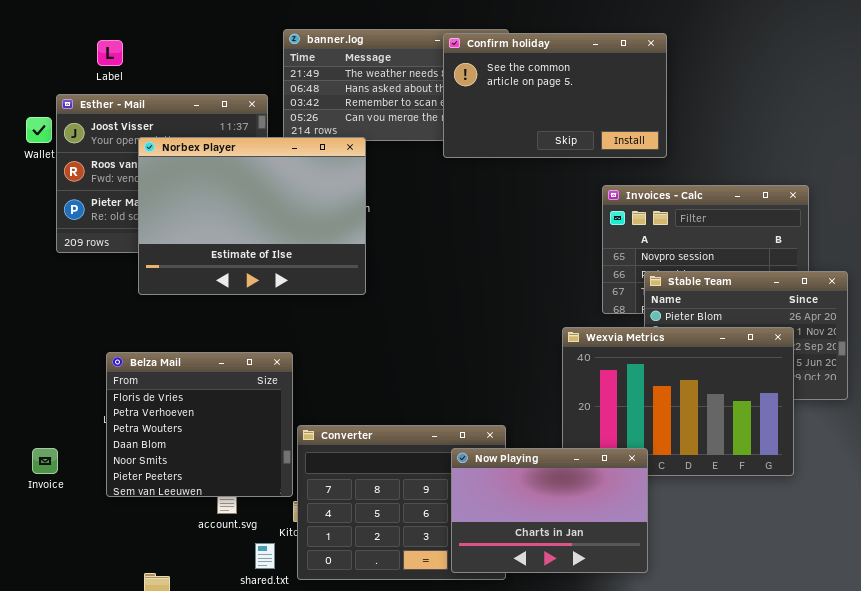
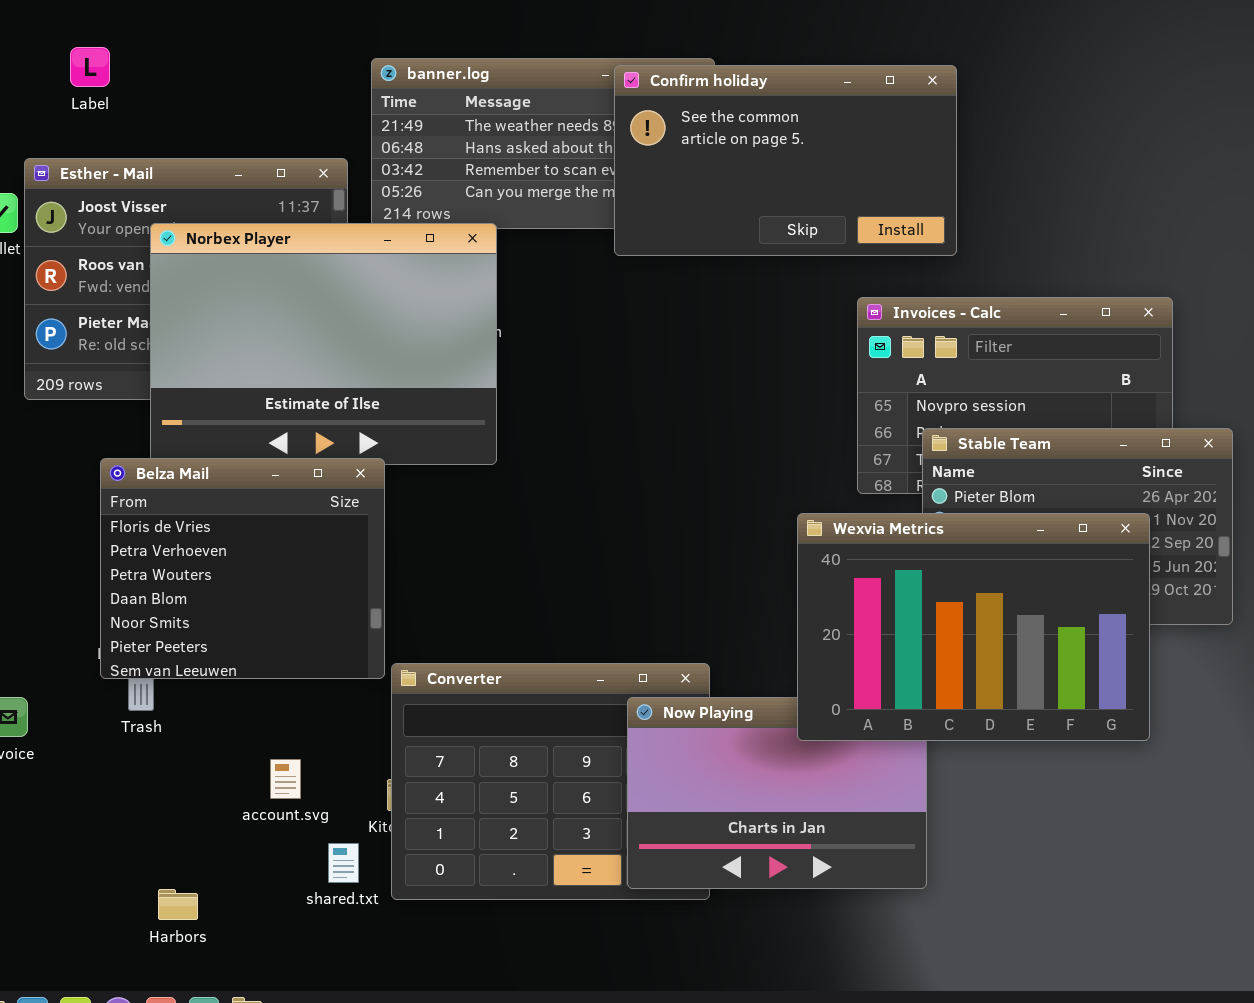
Label: [97,40,123,66] -> [70,47,110,87], moved
Wexvia Metrics: [562,327,794,476] -> [797,513,1150,741], raised
Belza Mail: [106,352,293,497] -> [100,458,385,679], moved

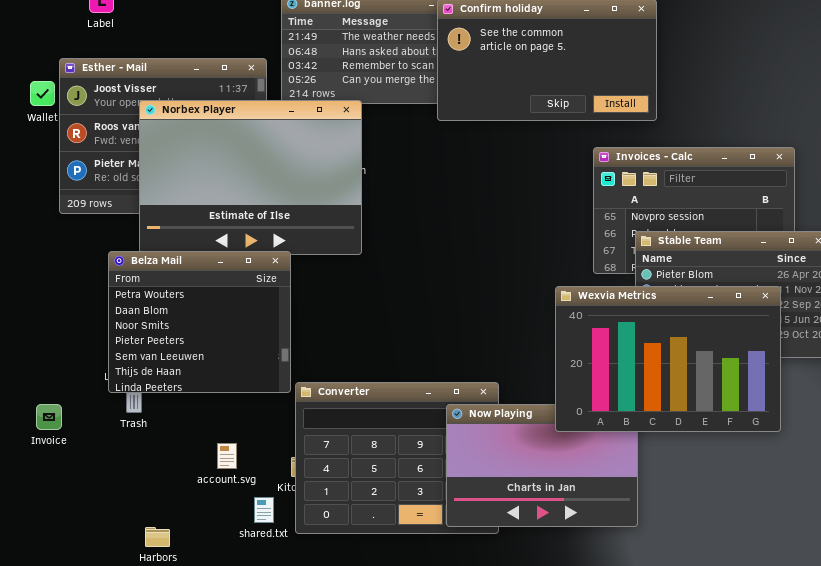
Belza Mail: [100,458,385,679] -> [108,251,291,393], scrolled down 2 rows

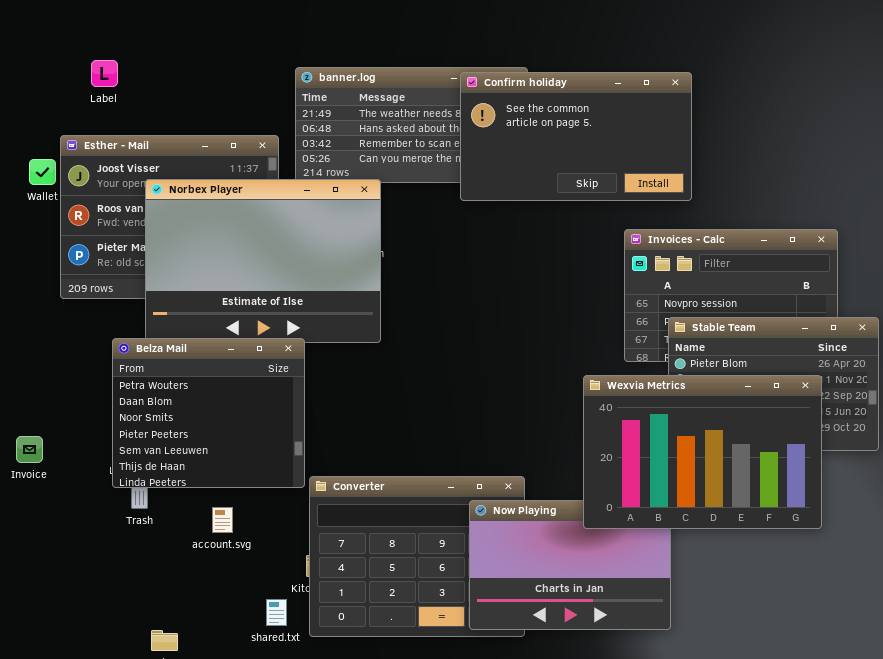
Invoice: [36,404,62,430] -> [16,436,43,463], moved
account.svg: [217,443,237,469] -> [212,507,233,533], moved

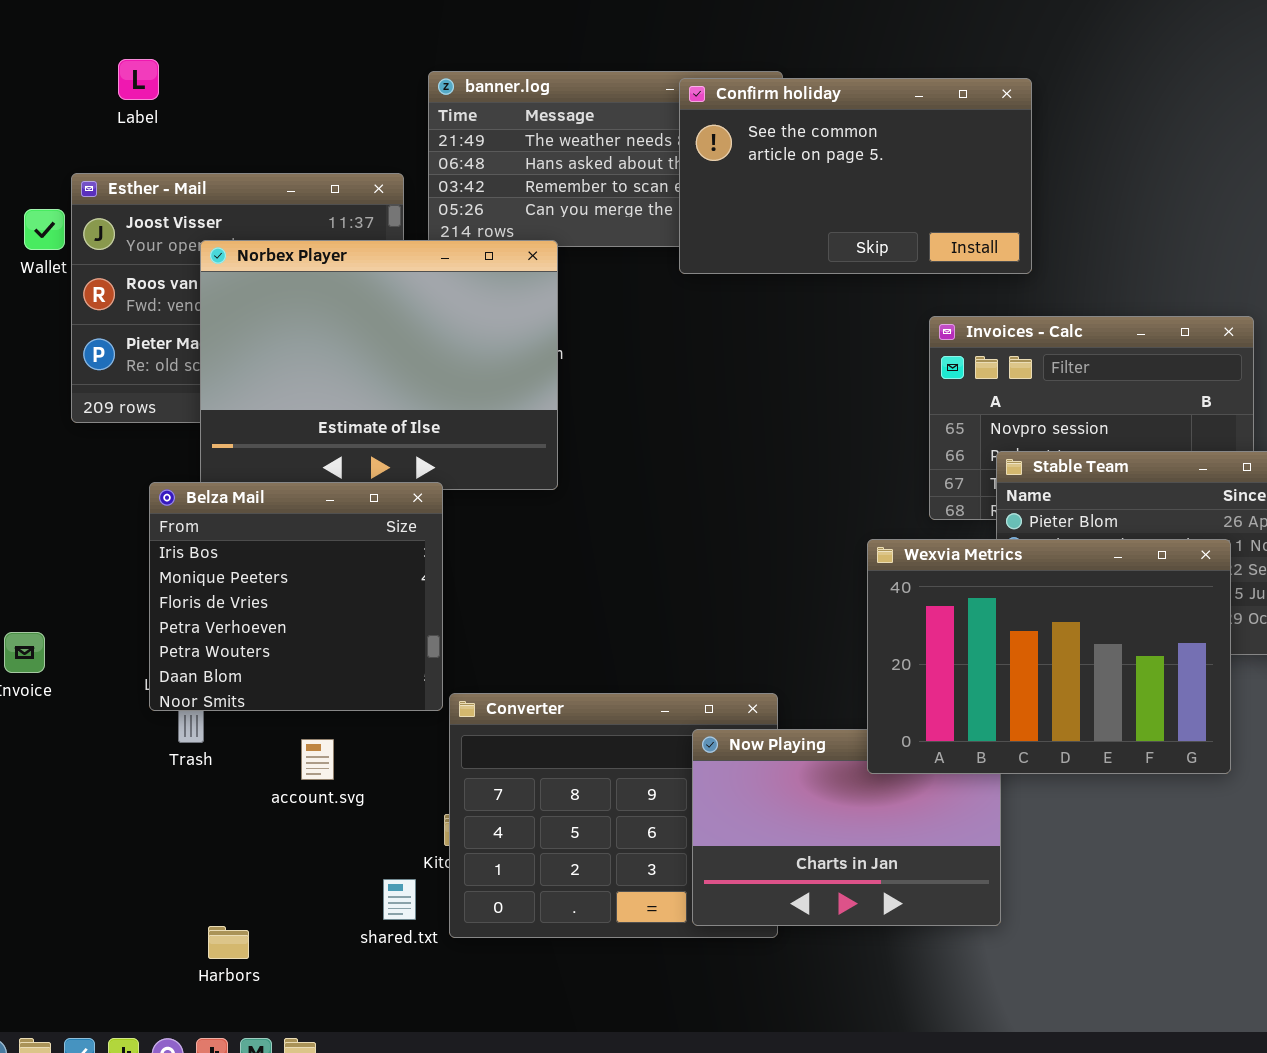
Belza Mail: [112,338,305,488] -> [149,482,443,711], scrolled up 4 rows

